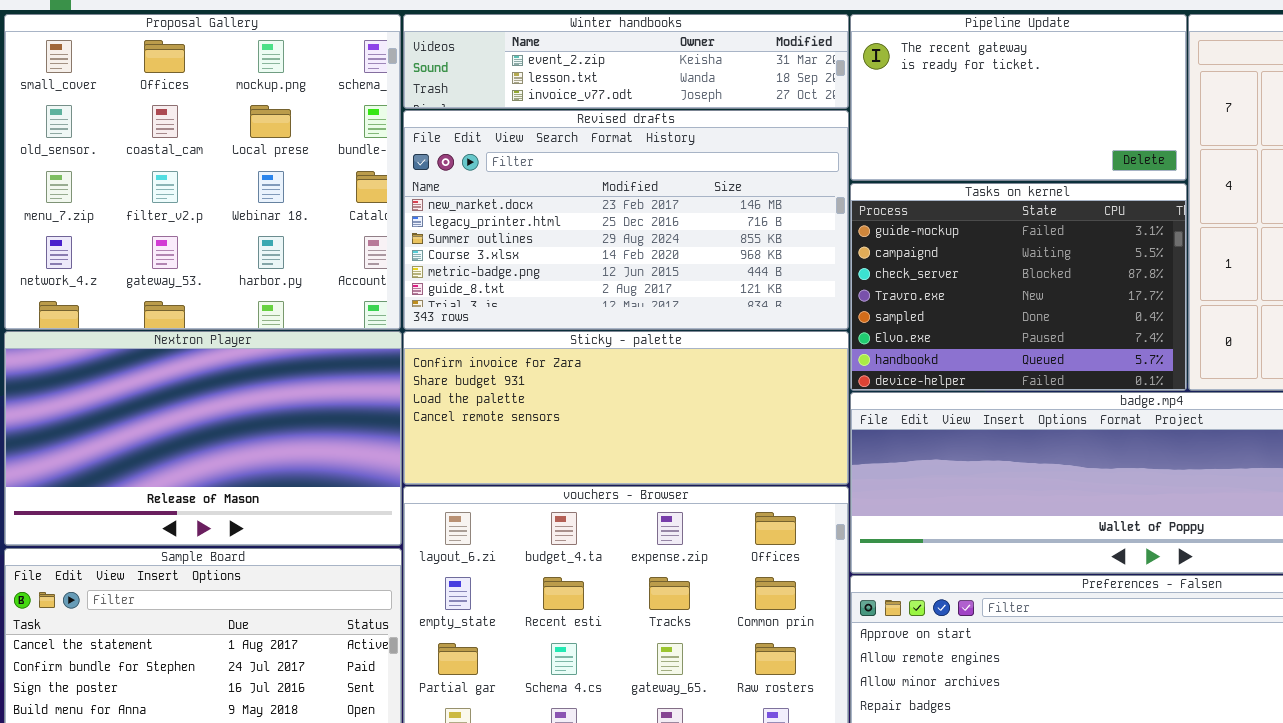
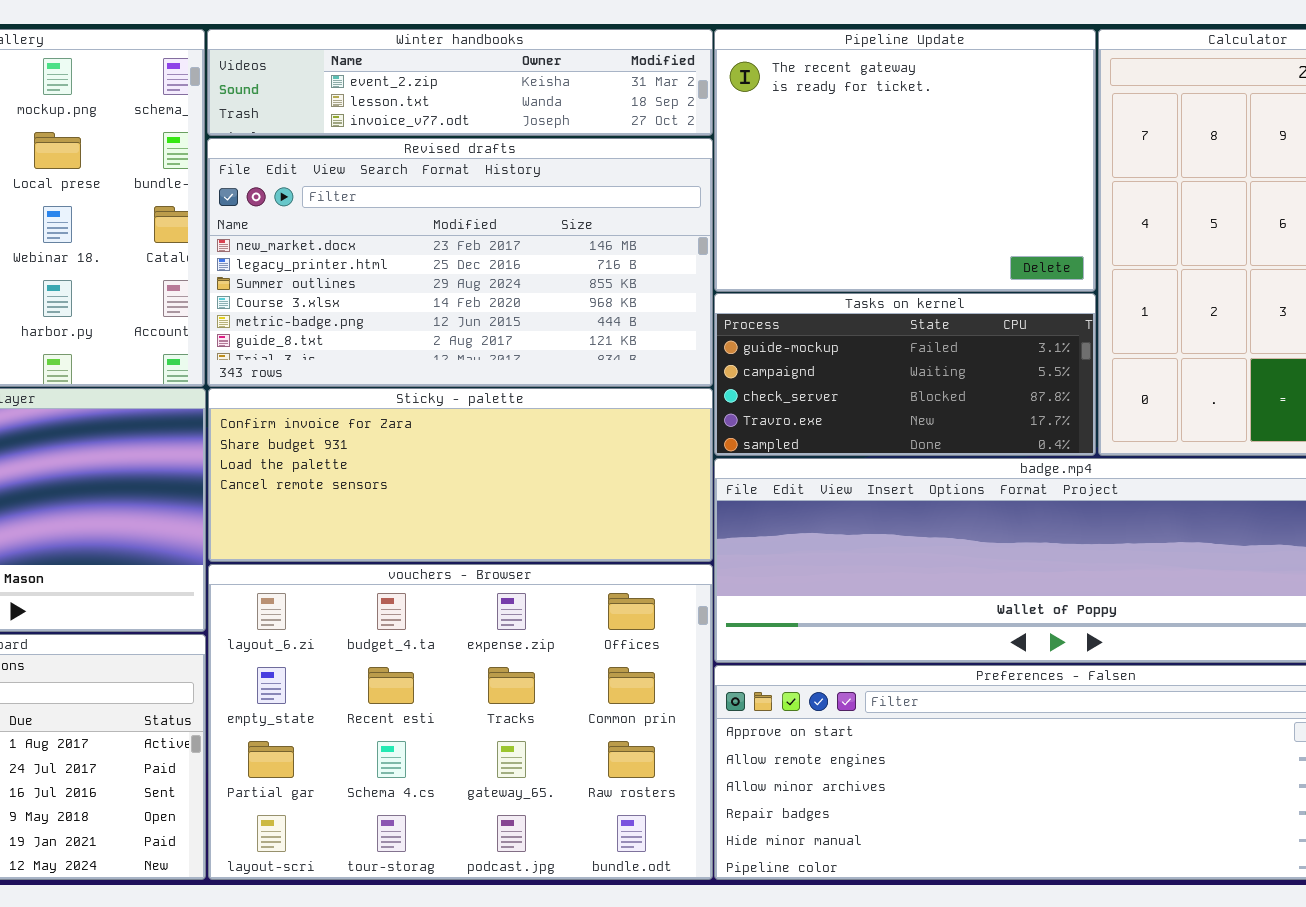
Pipeline Update: [850,14,1187,181] -> [714,29,1096,292], resized
Tasks on kernel: [850,183,1187,391] -> [714,293,1096,456], resized

